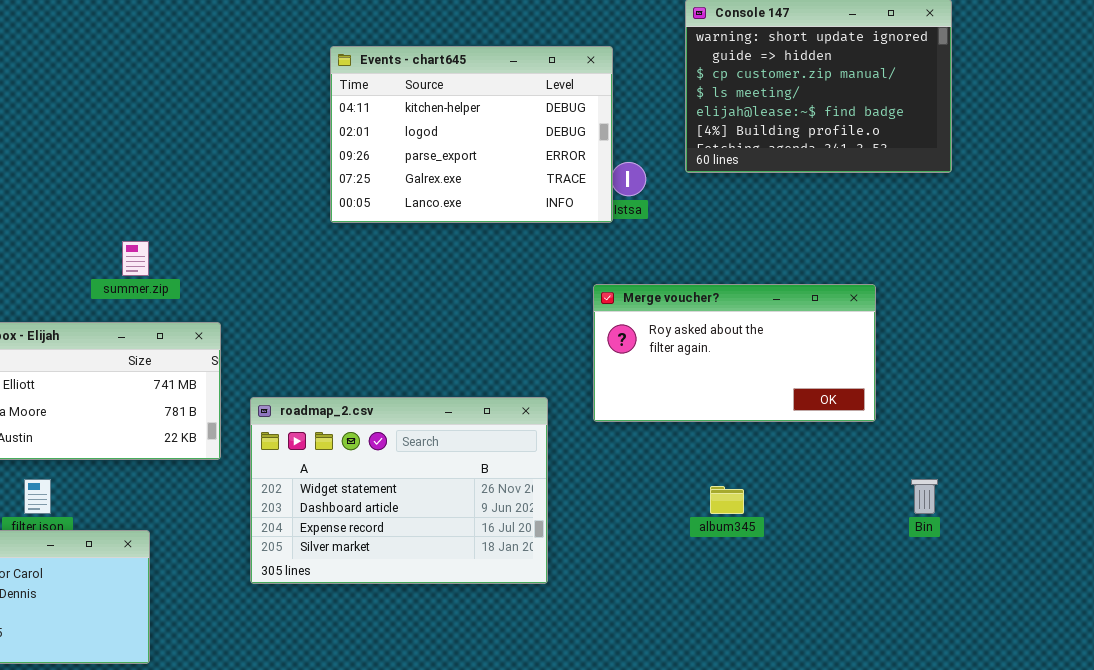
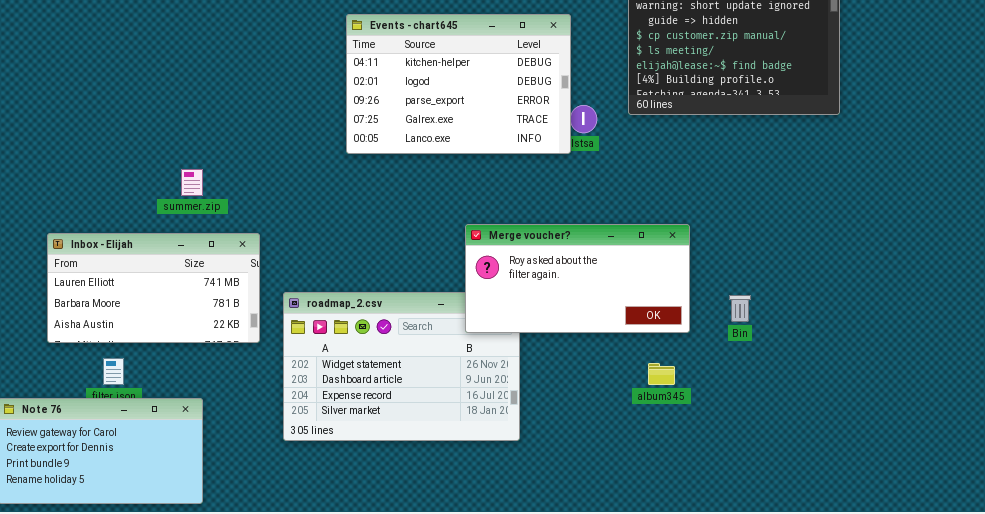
Merge voucher?: [593,284,876,422] -> [465,224,690,333], moved
Bin: [911,479,938,514] -> [729,295,751,322], moved

